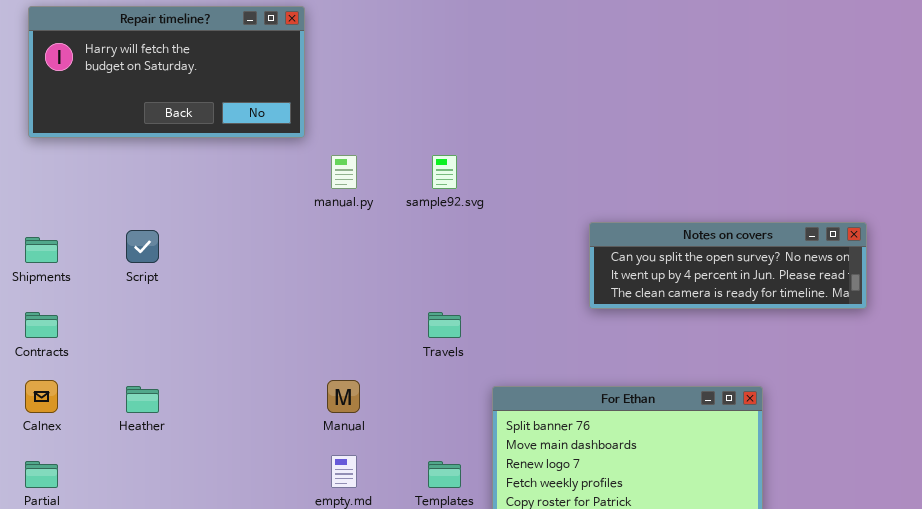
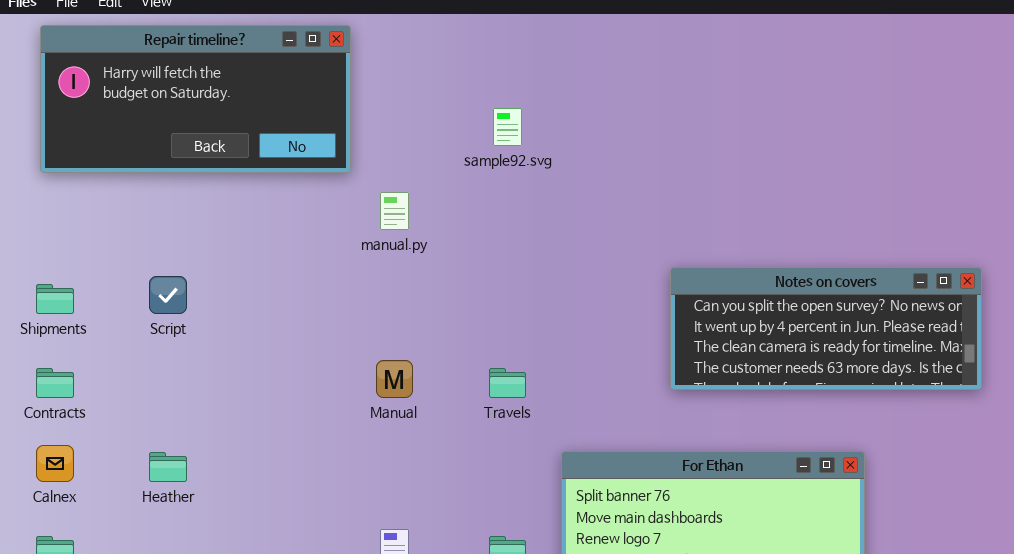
sample92.svg: [432,155,457,189] -> [493,108,522,146], moved
Notes on covers: [589,222,867,309] -> [670,267,982,390], resized
Manual: [327,380,360,413] -> [376,360,413,398], moved

